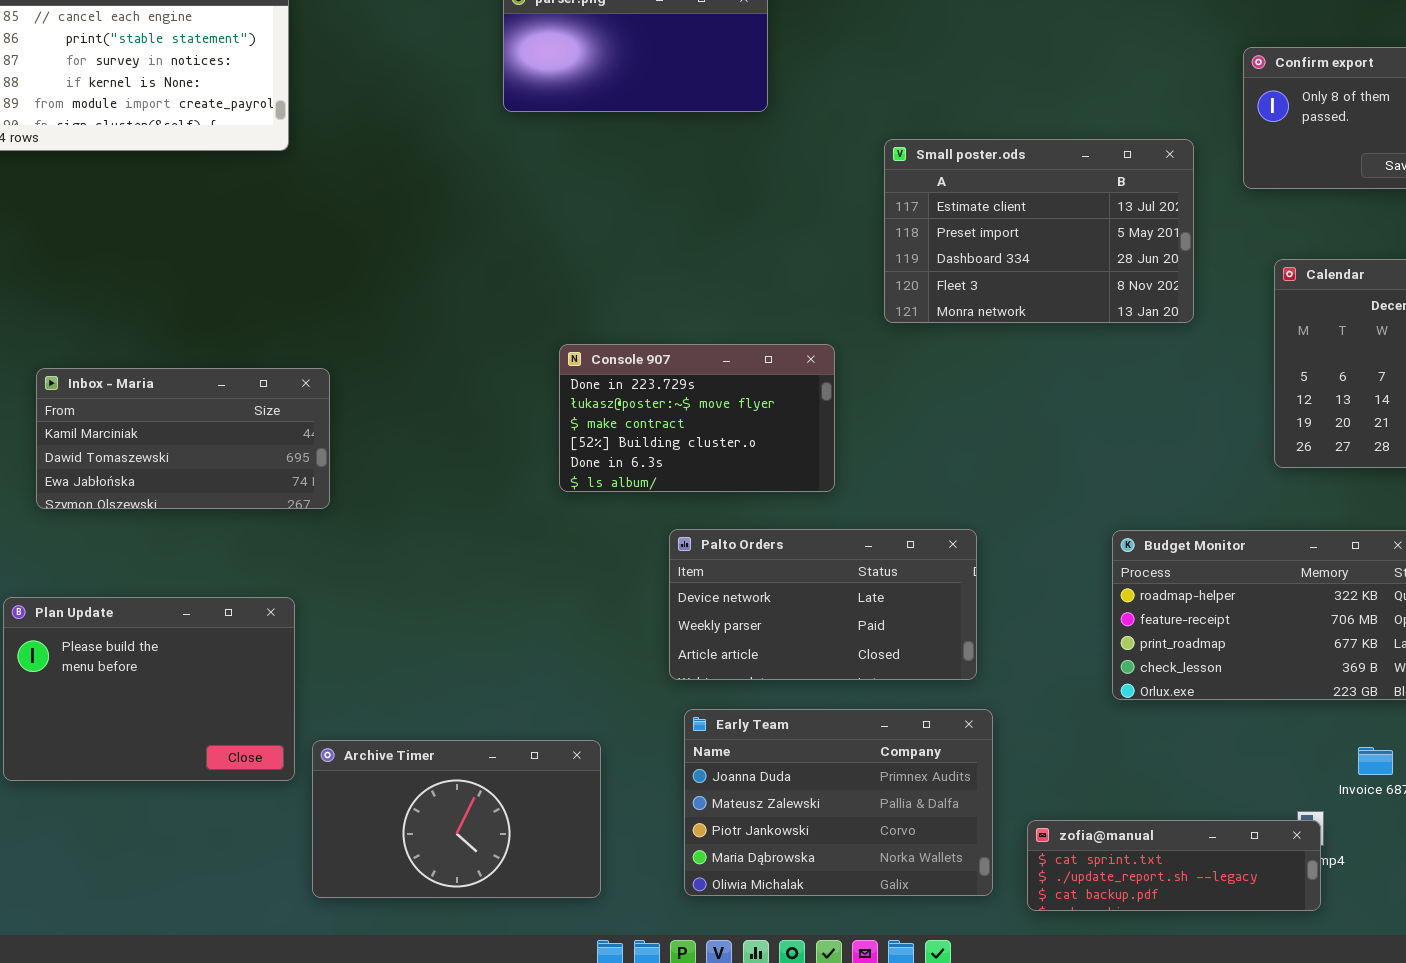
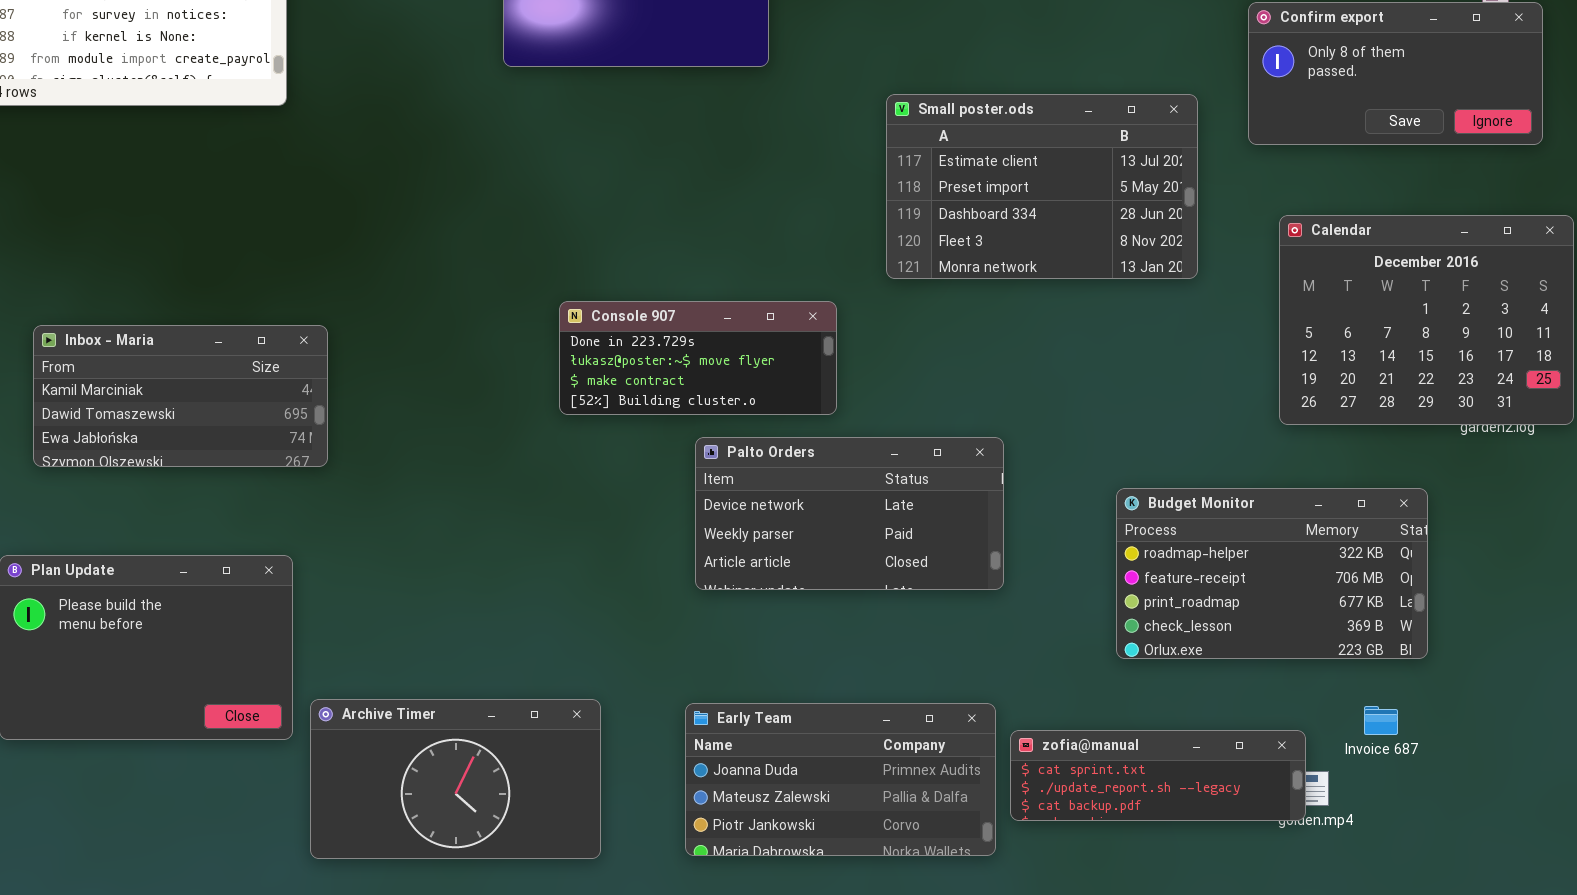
Console 907: [559,344,835,492] -> [559,301,837,415], resized
Palto Orders: [669,529,977,680] -> [695,437,1004,590], moved
Early Team: [684,709,993,896] -> [685,703,996,856], resized
zofia@manual: [1027,820,1321,911] -> [1010,730,1306,821], moved

